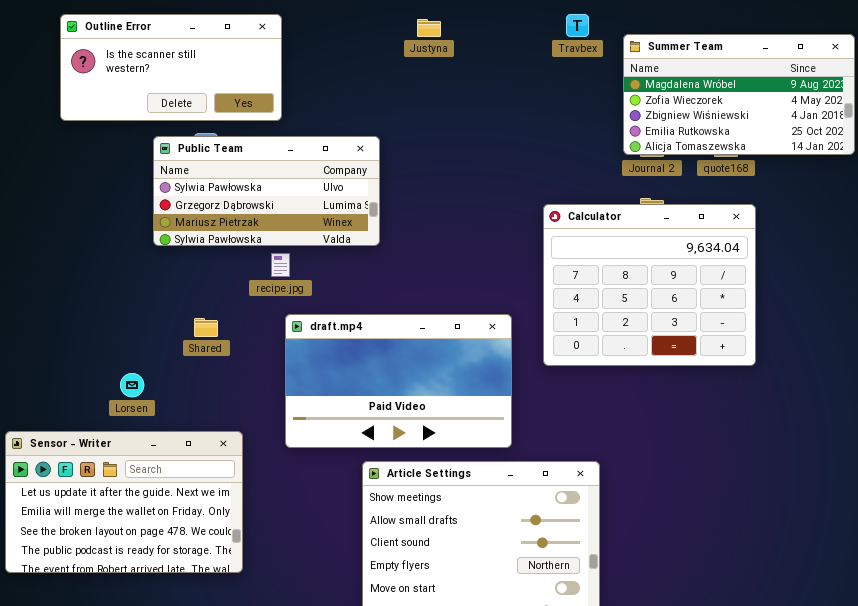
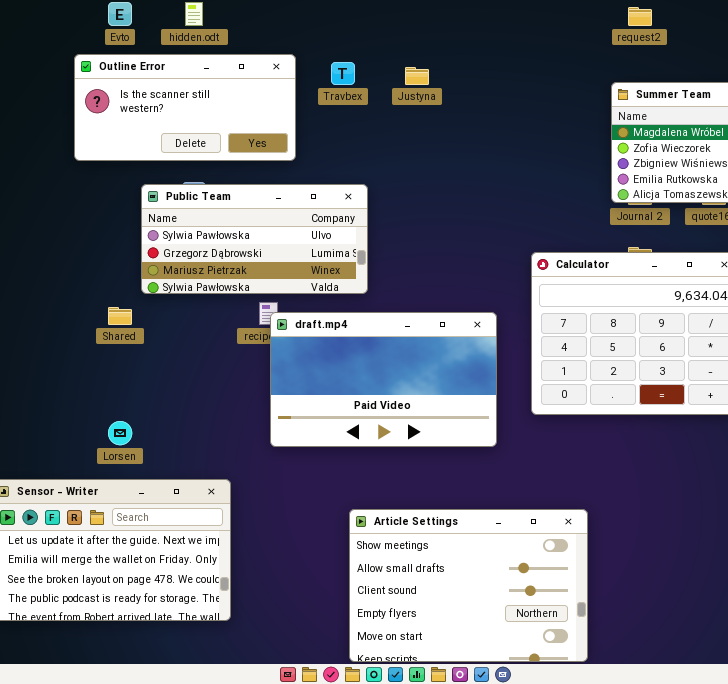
Travbex: [566,14,589,37] -> [331,62,355,85], moved
Outline Error: [60,14,282,121] -> [74,54,296,161], moved
draft.mp4: [285,314,512,448] -> [270,312,497,447], moved
Shared: [194,318,218,337] -> [108,307,132,325], moved

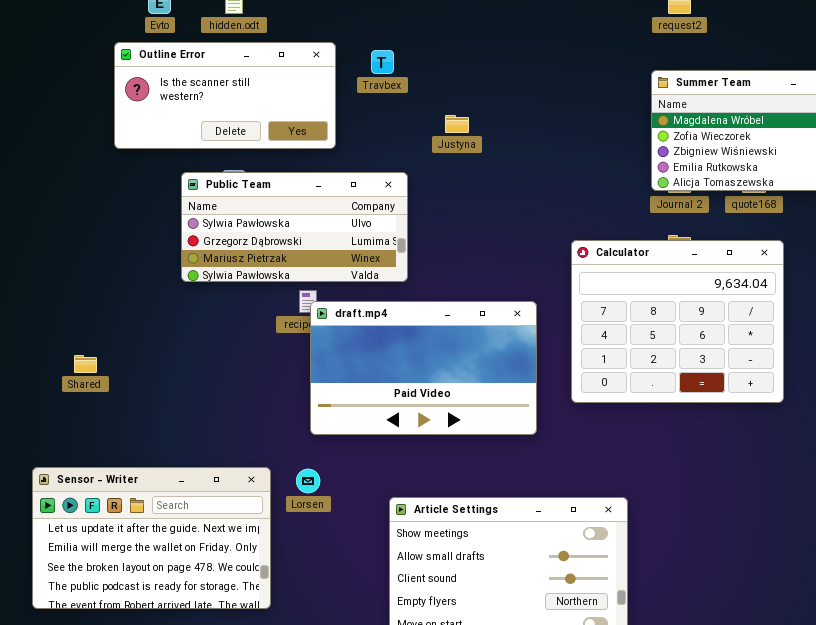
Justyna: [405,67,429,85] -> [445,115,469,133], moved
Shared: [108,307,132,325] -> [74,355,97,373], moved
Lorsen: [108,421,132,445] -> [296,469,320,493], moved

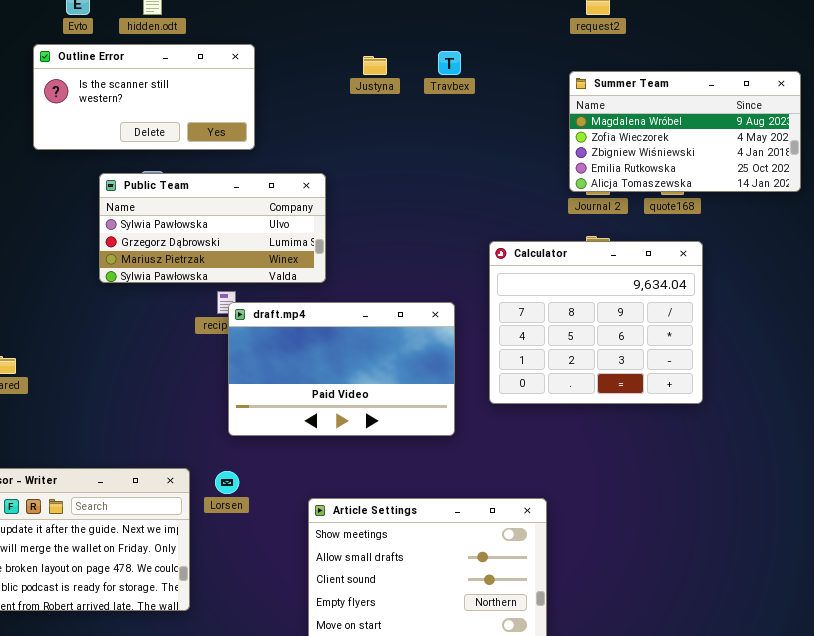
Travbex: [371,50,394,74] -> [438,51,461,75], moved
Justyna: [445,115,469,133] -> [363,56,387,75], moved

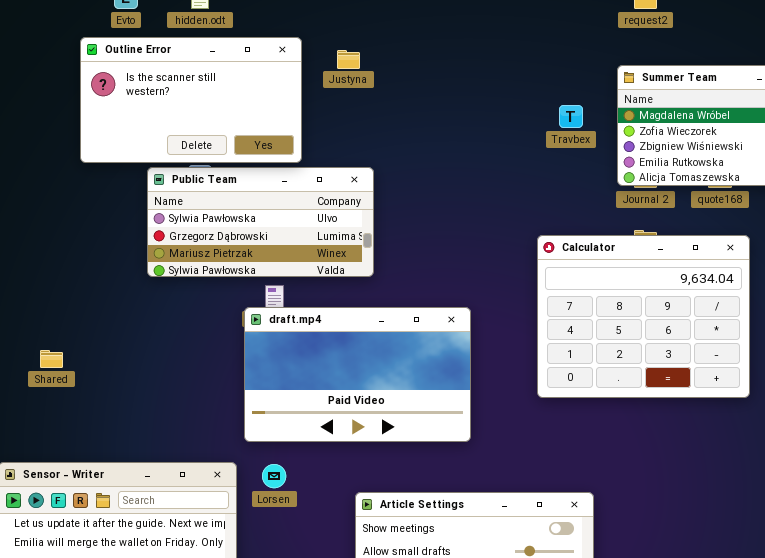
Outline Error: [33,44,255,150] -> [80,37,302,163], resized
Travbex: [438,51,461,75] -> [559,105,583,128], moved
Justyna: [363,56,387,75] -> [337,50,360,69], moved
draft.mp4: [228,302,455,436] -> [244,307,471,442], moved

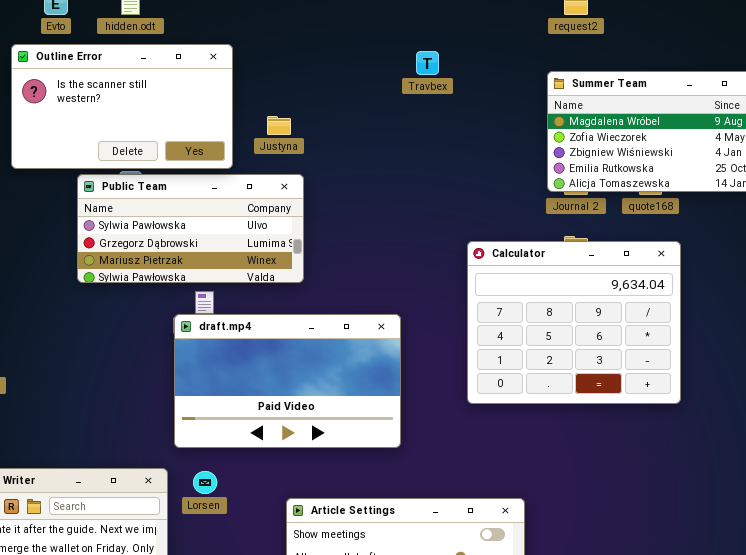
Justyna: [337,50,360,69] -> [267,116,291,135], moved
Travbex: [559,105,583,128] -> [416,51,439,75], moved

